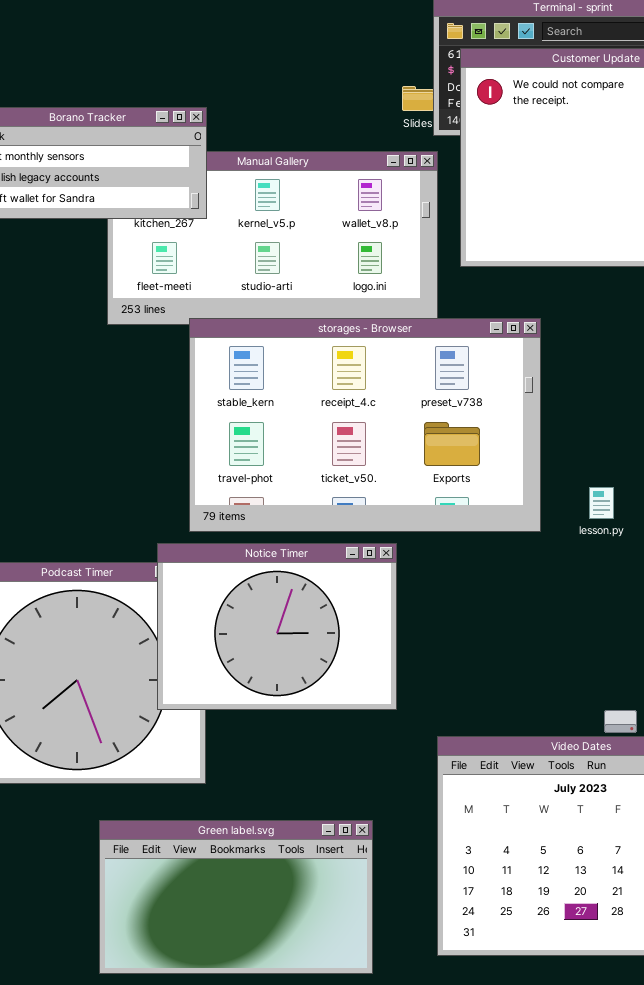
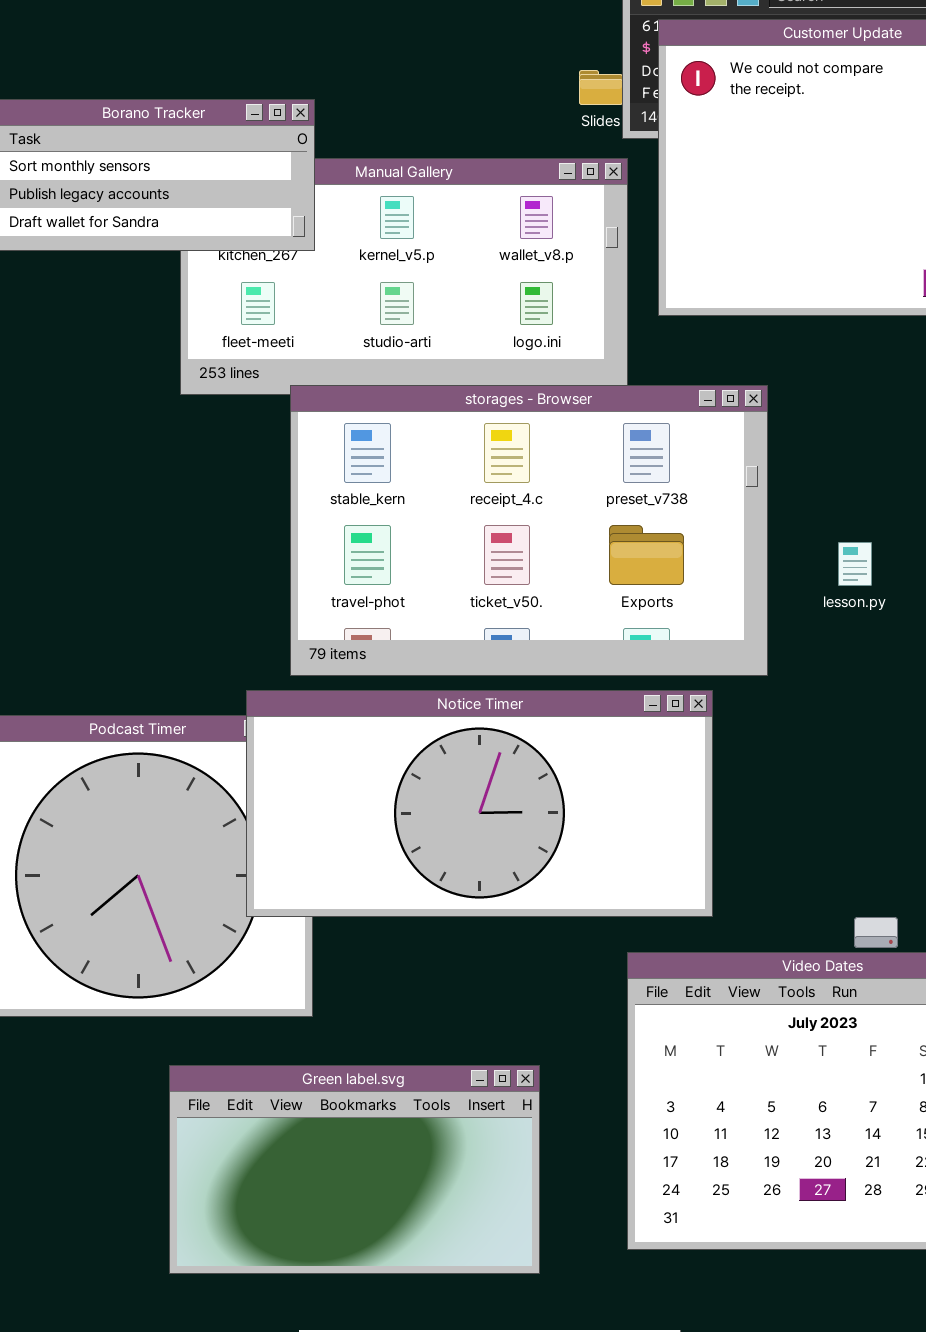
lesson.py: [589,487,614,519] -> [838,542,872,586], moved
Notice Timer: [157,543,397,710] -> [246,690,713,917], resized

